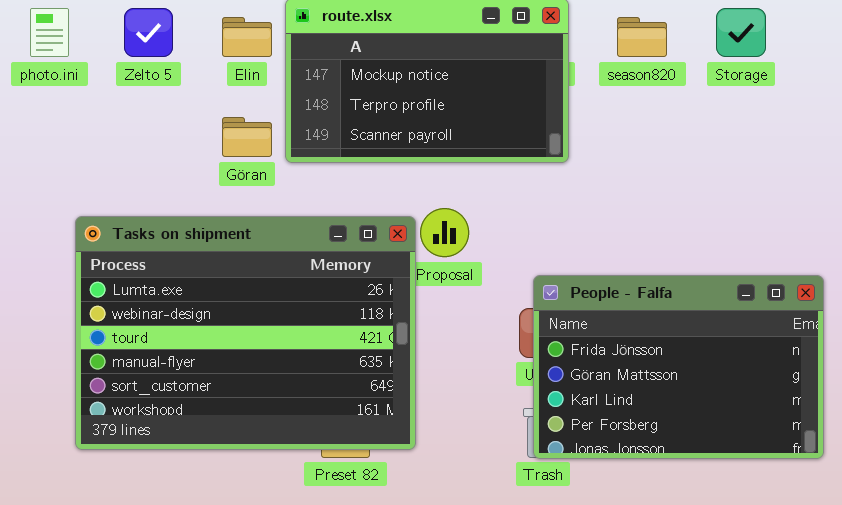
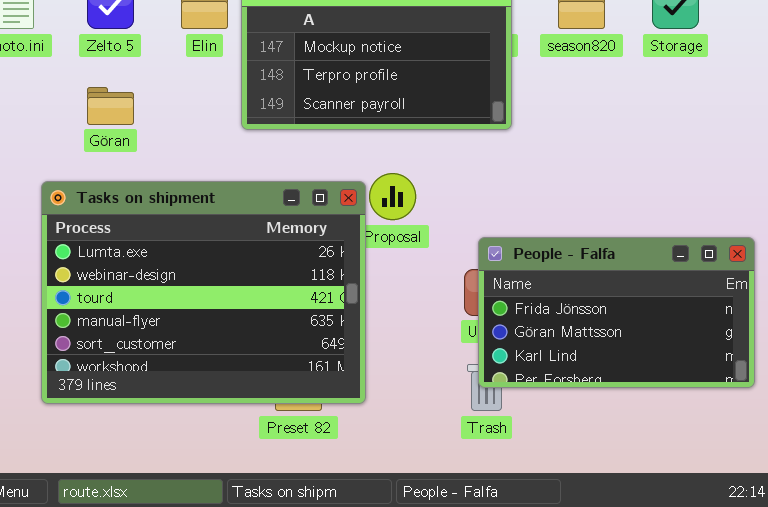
Göran: [222,117,272,157] -> [87,87,134,125], moved
People - Falfa: [533,275,824,459] -> [478,237,755,388], resized

